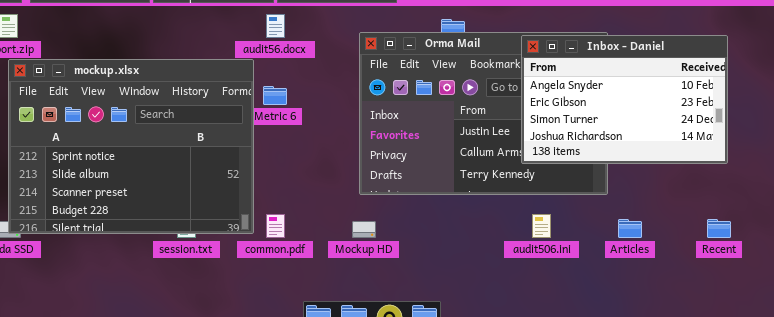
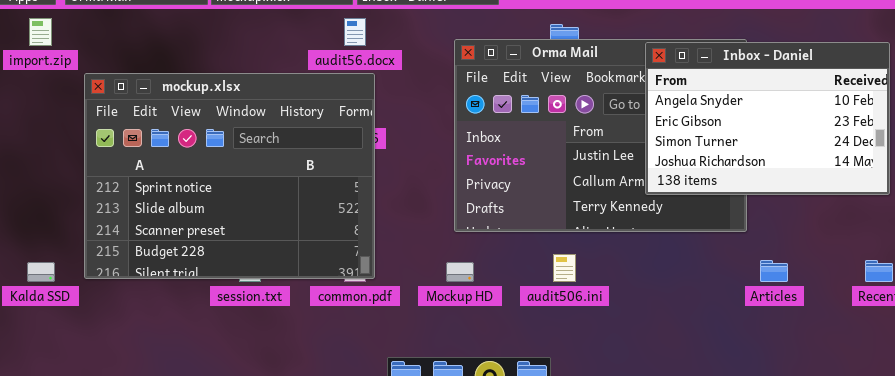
mockup.xlsx: [8,59,254,234] -> [84,73,375,279], moved
audit506.ini: [532,214,551,238] -> [553,254,576,282], moved

